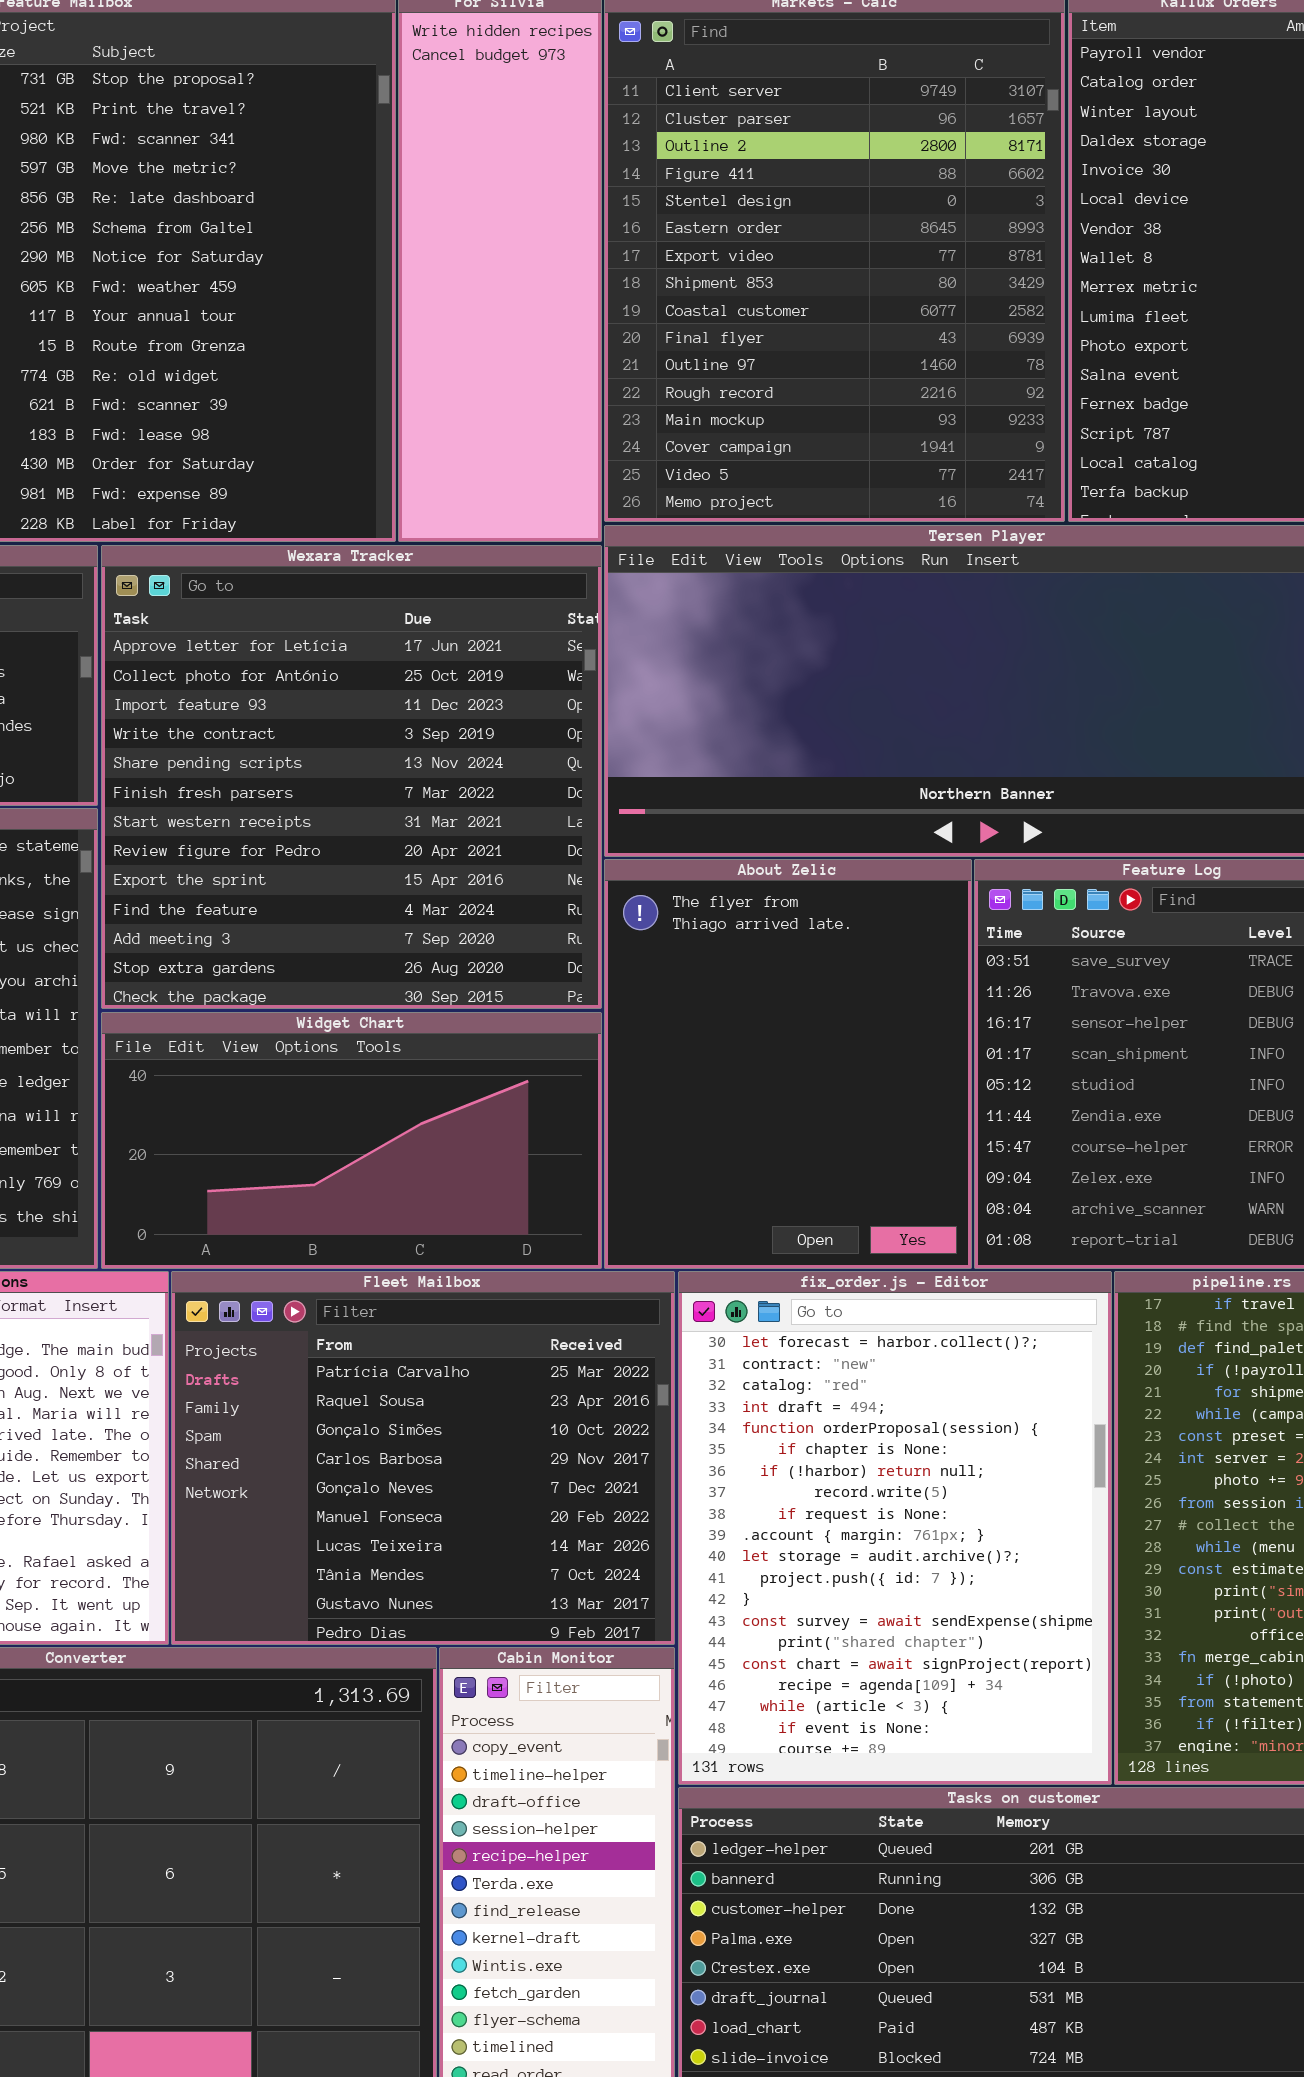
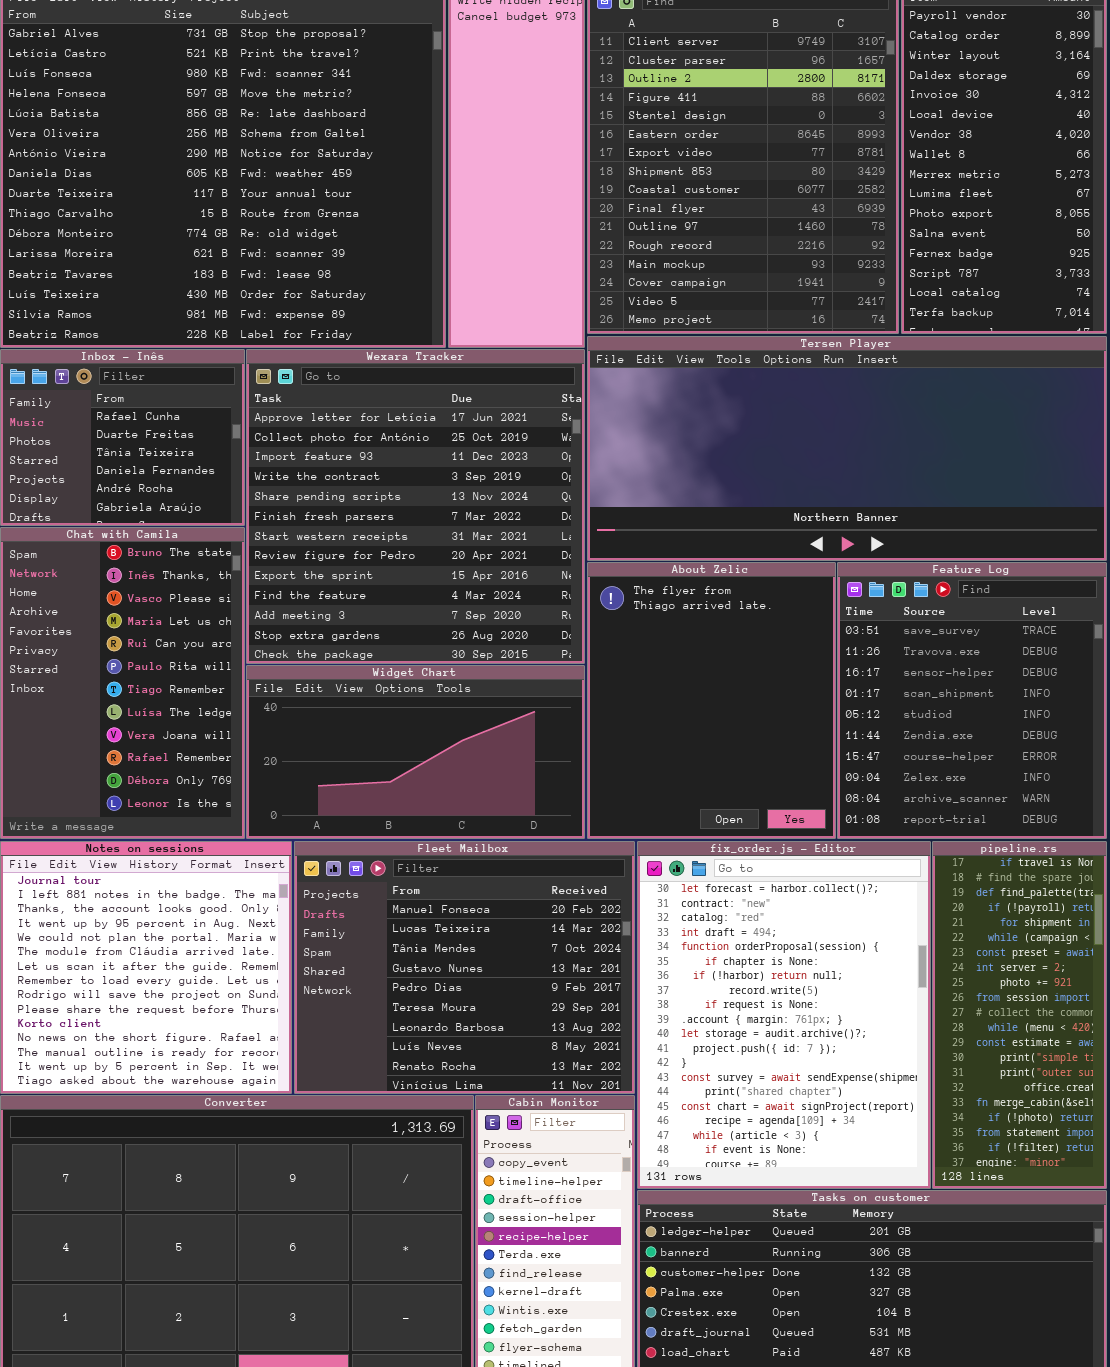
Fleet Mailbox: [171,1271,675,1645] -> [294,841,635,1094], scrolled down 5 rows

